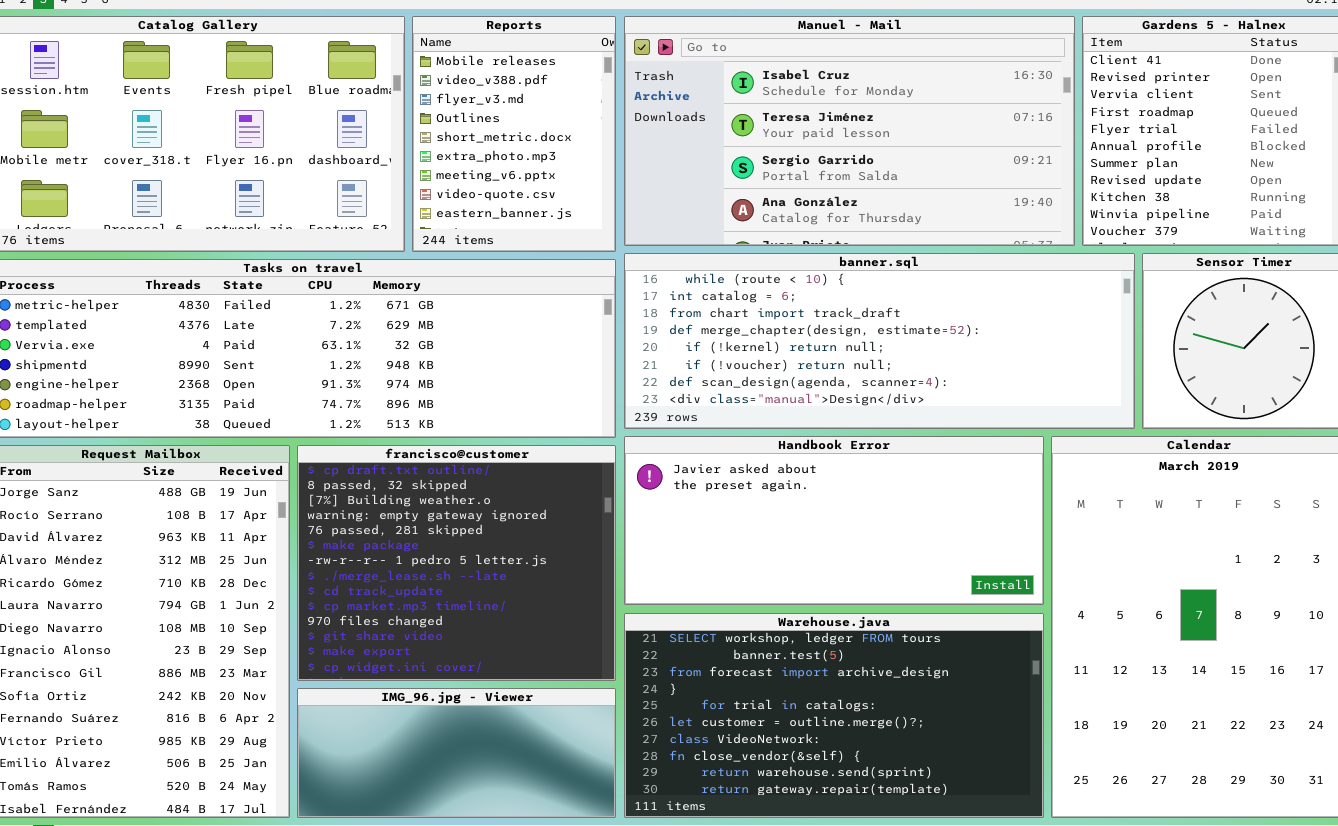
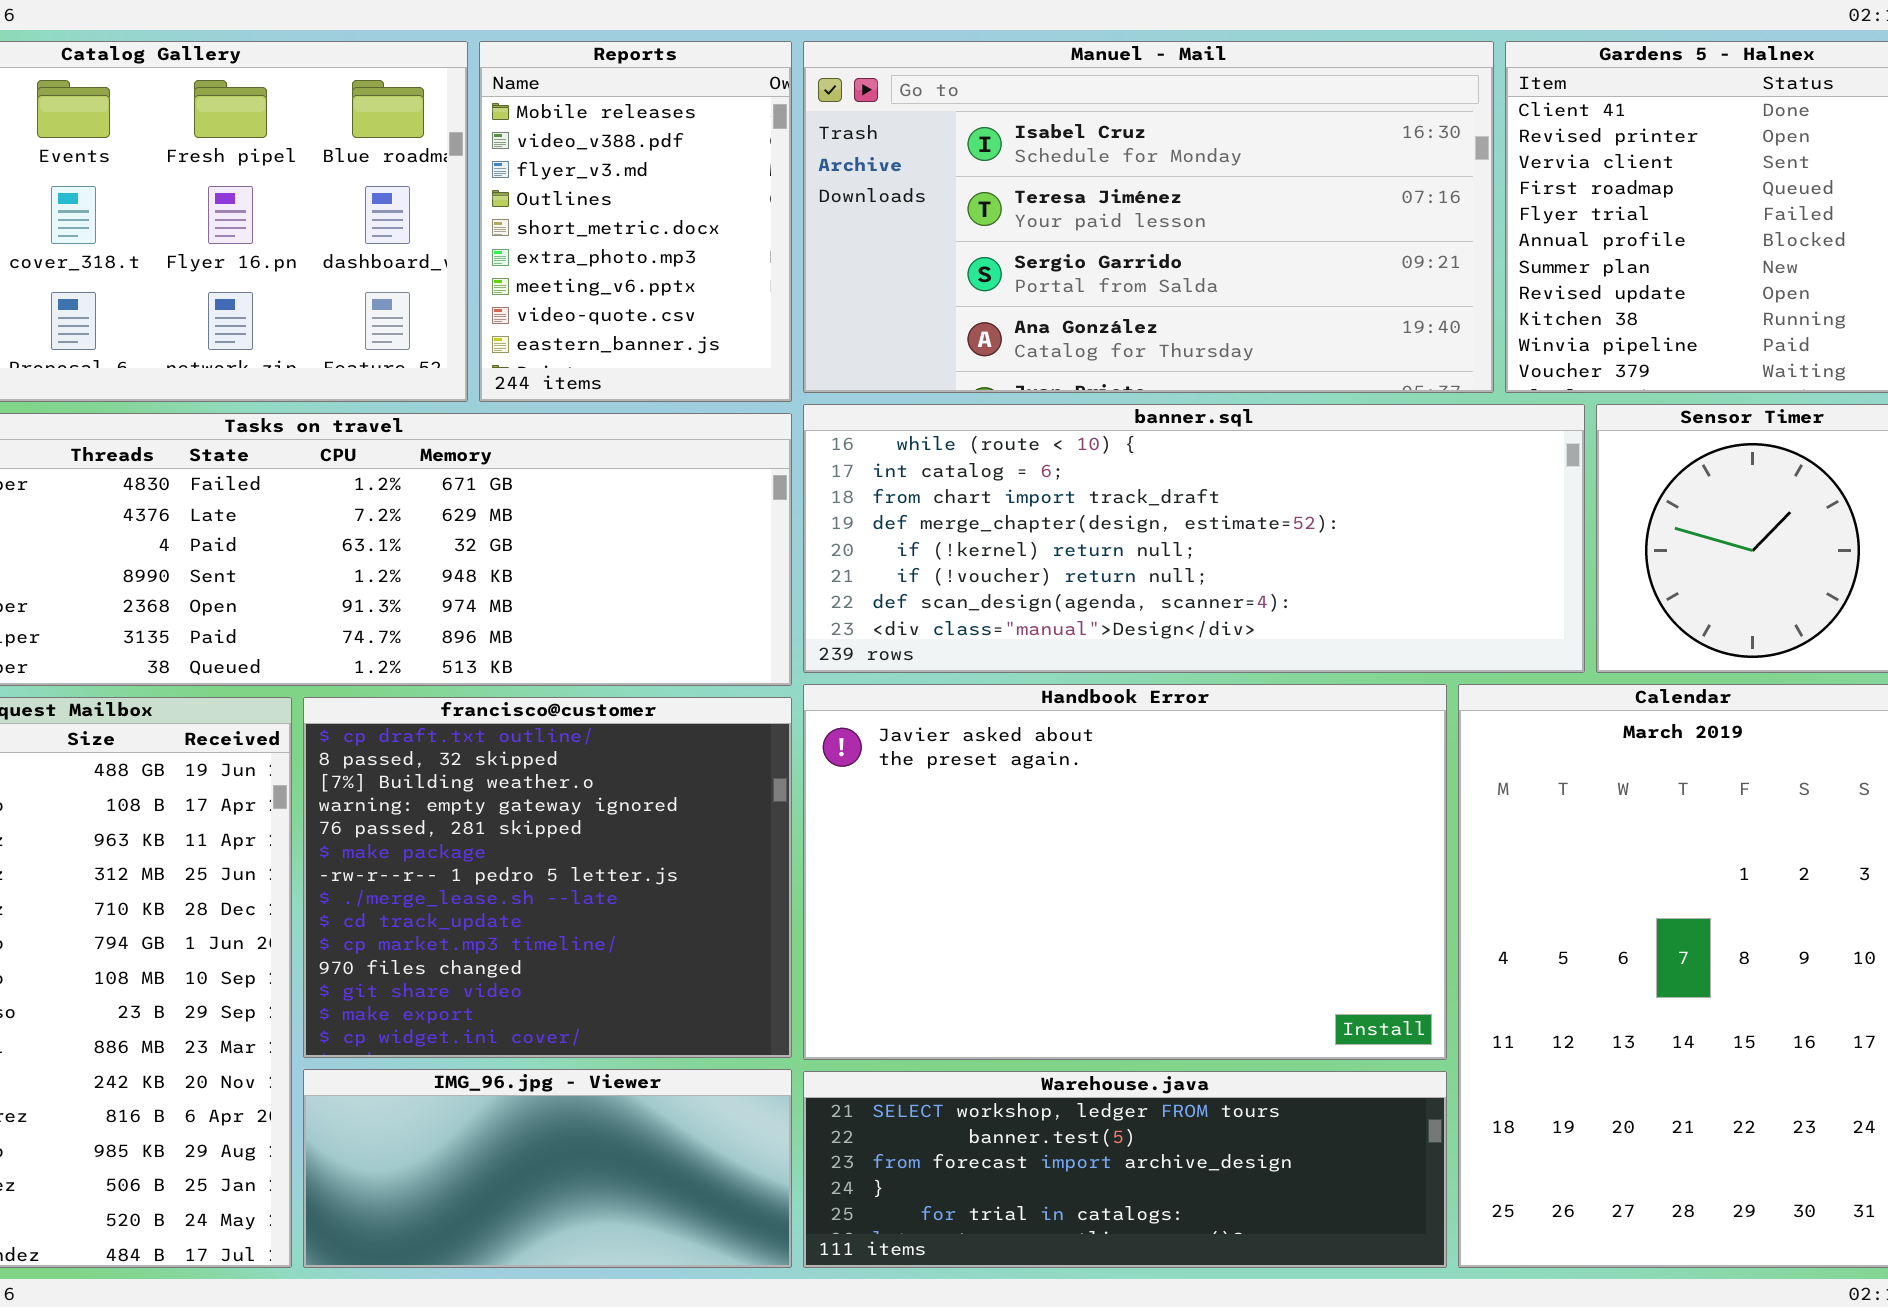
Handbook Error: [624,436,1044,605] -> [803,684,1447,1060], resized
Warehouse.java: [624,613,1044,818] -> [803,1071,1447,1268], resized

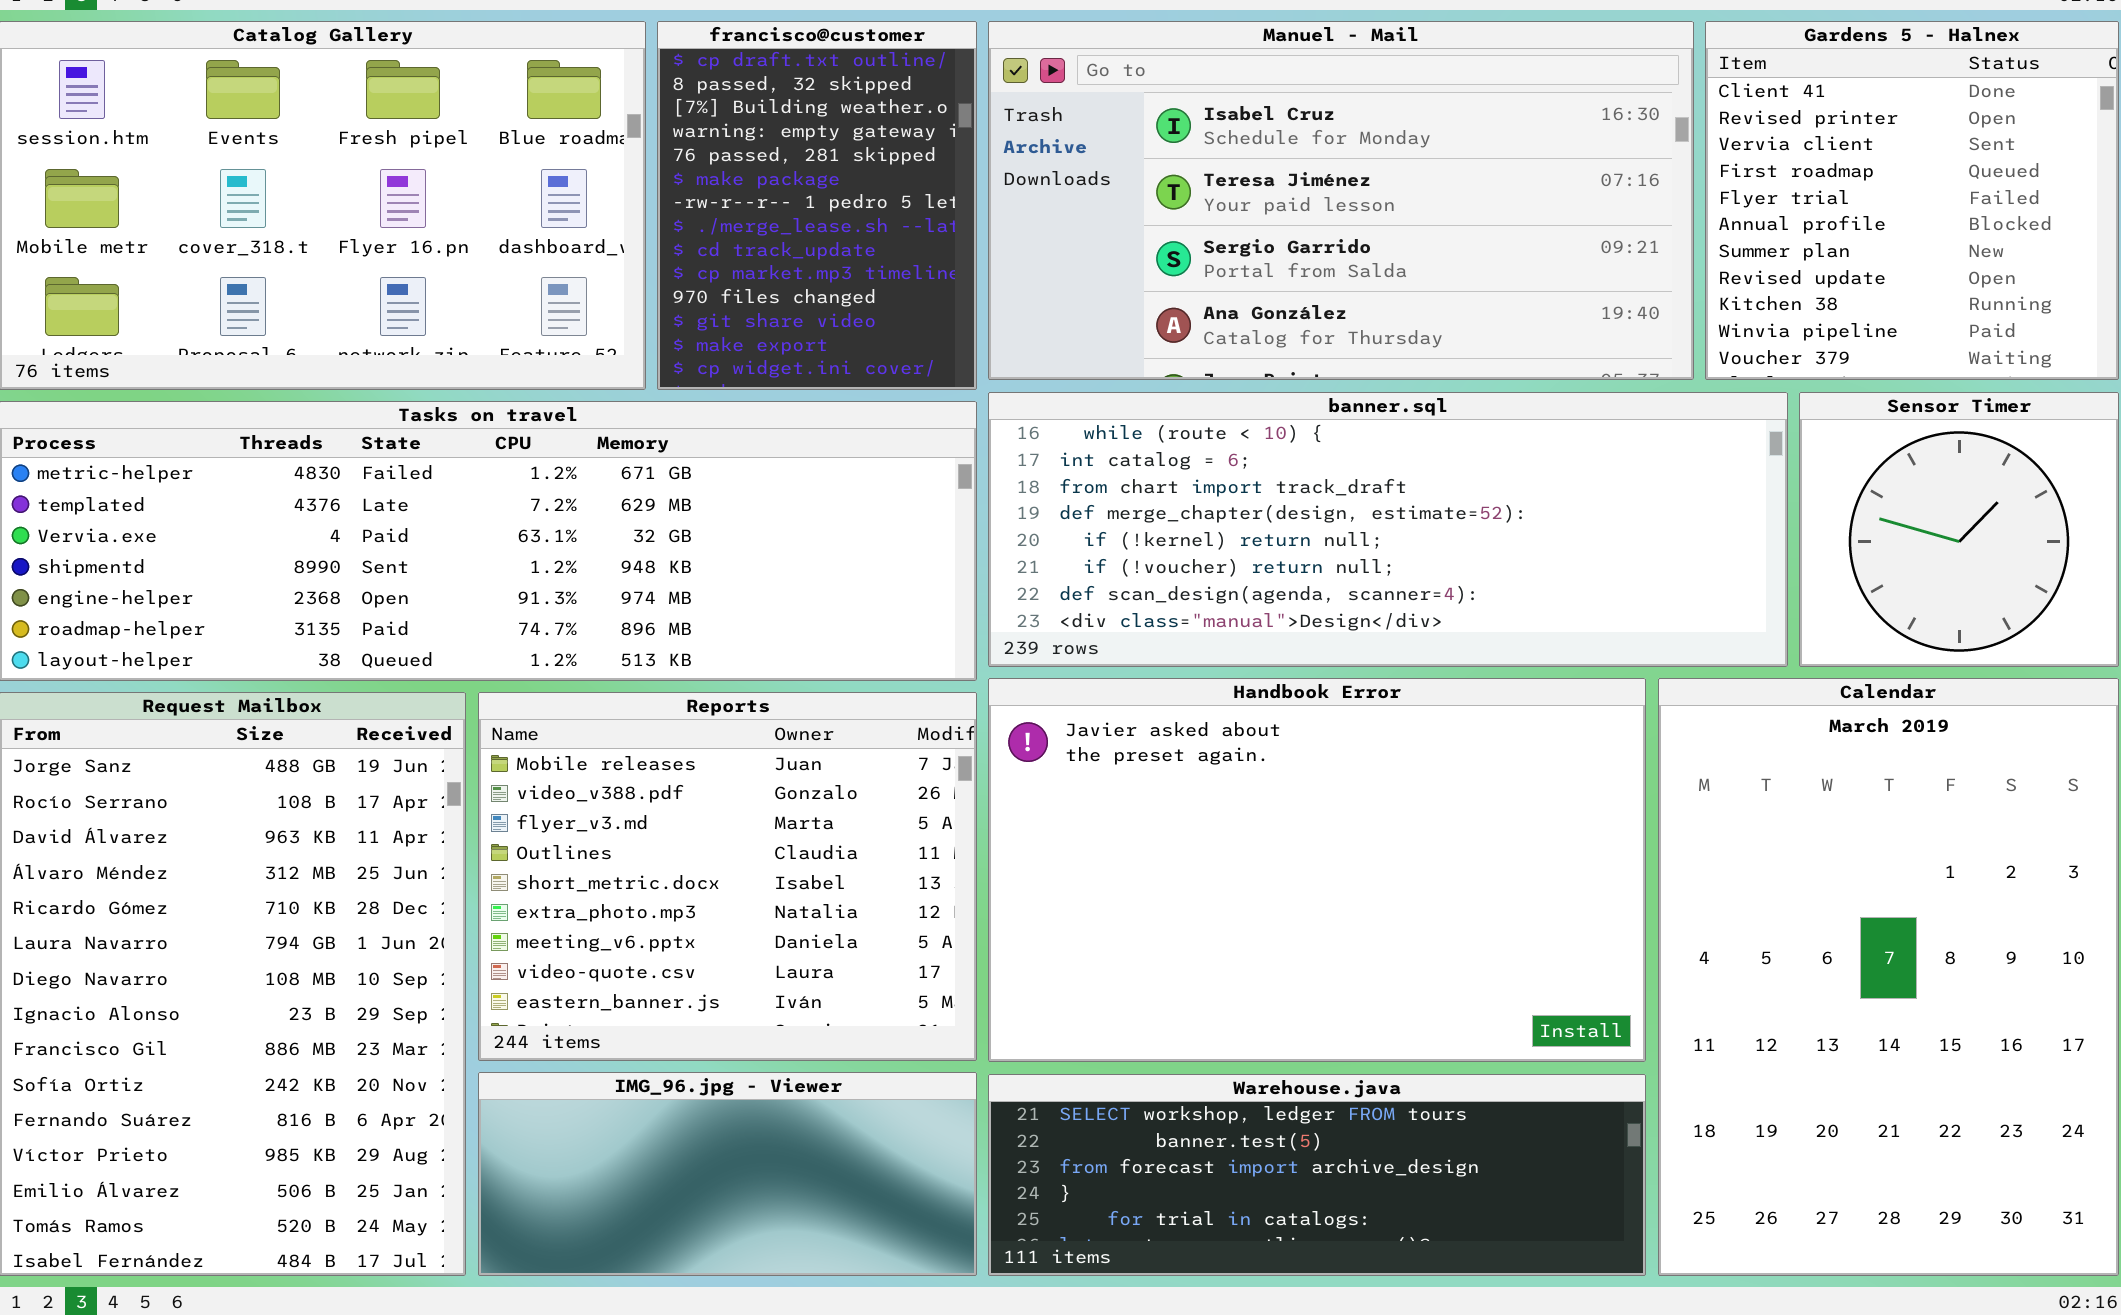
Reports: [479,41,792,402] -> [478,692,977,1061], moved, resized
francisco@customer: [303,697,792,1058] -> [657,21,977,390], moved, resized

